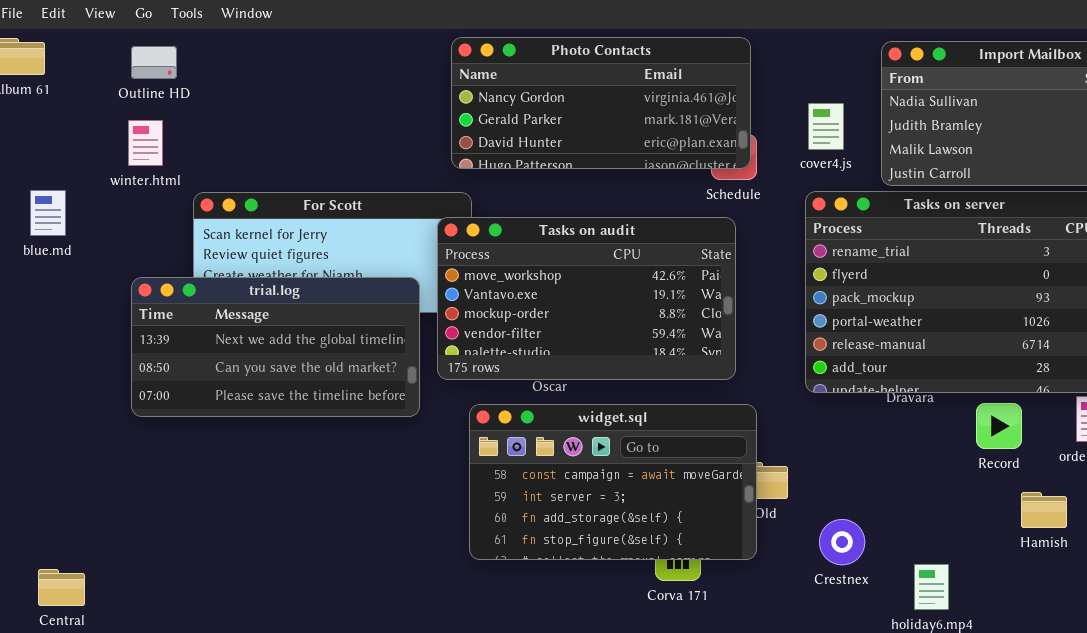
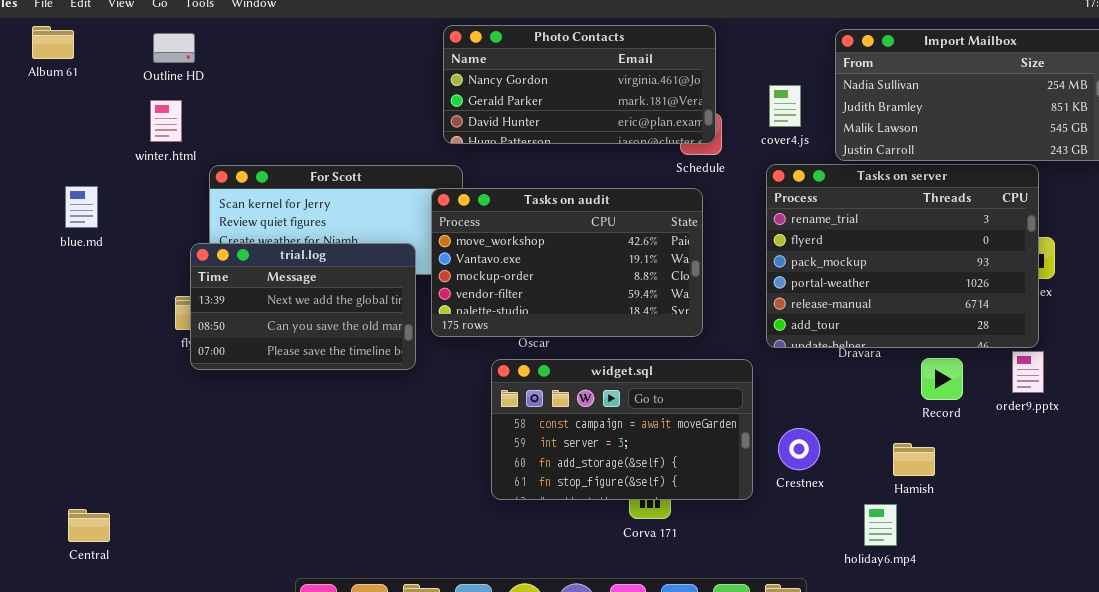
blue.md: [30,190,66,236] -> [65,186,98,228], moved
trial.log: [131,277,420,417] -> [190,243,416,370], resized
widget.sql: [469,404,757,560] -> [491,359,753,500], moved
Hamish: [1021,492,1067,528] -> [893,443,935,476], moved
Crestnex: [819,519,865,565] -> [778,428,820,470], moved

